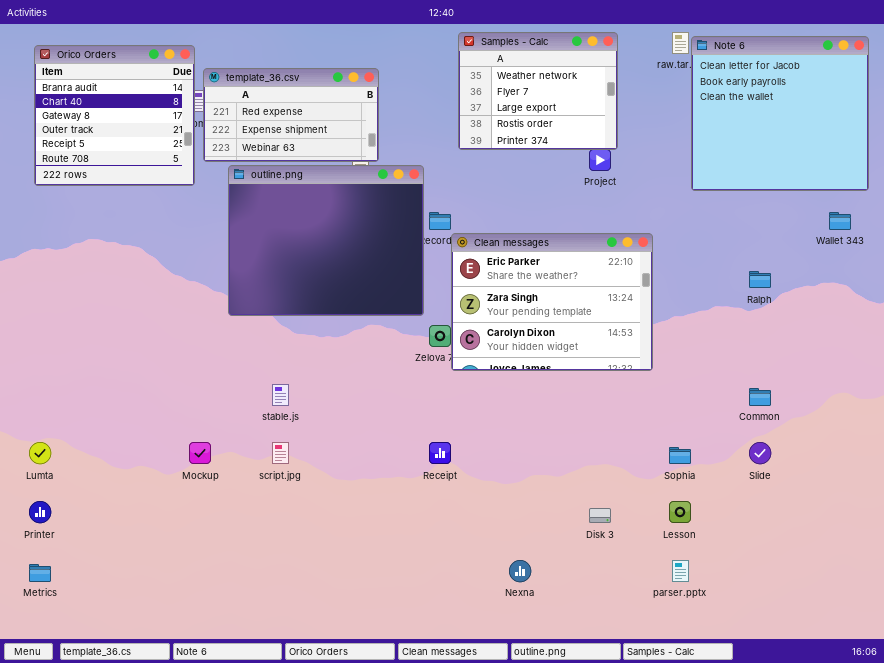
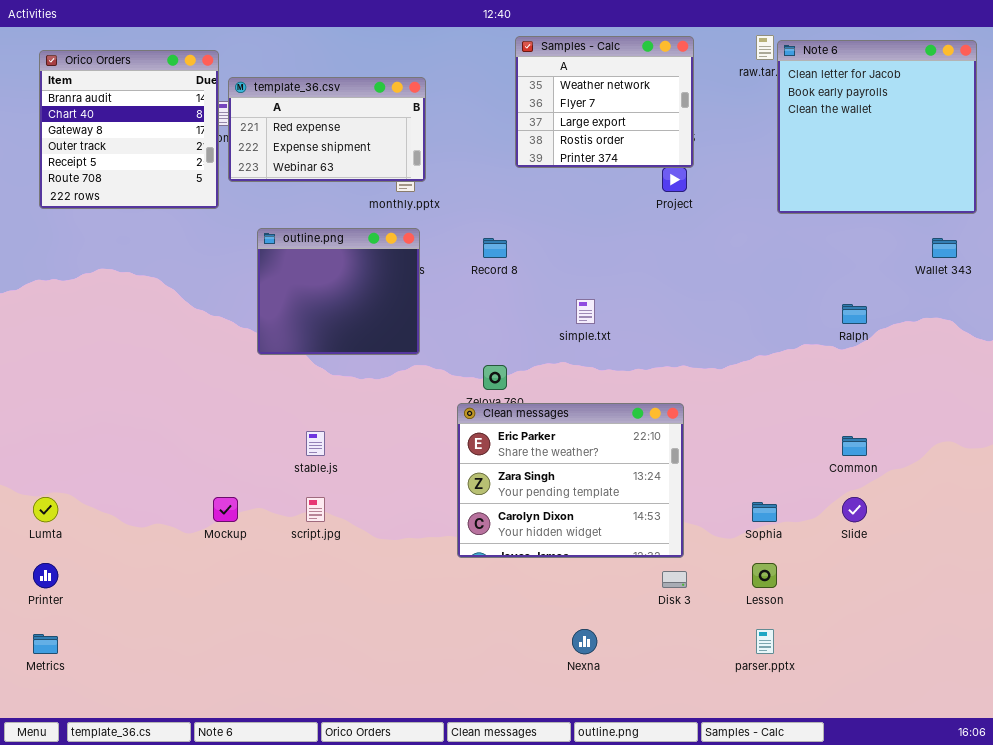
outline.png: [228,165,424,316] -> [257,228,420,355], resized
Clean messages: [451,233,653,371] -> [457,403,684,558], moved

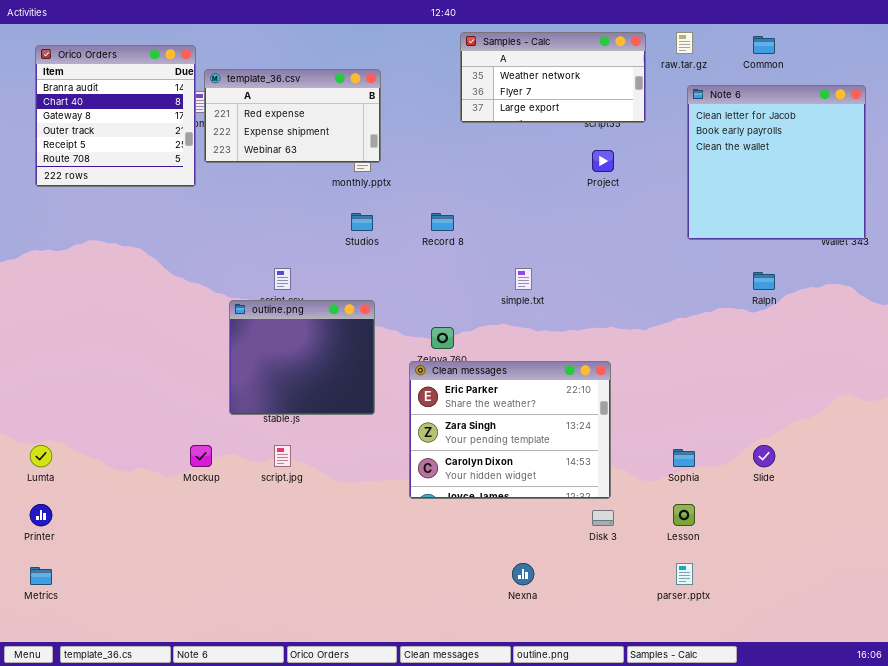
Samples - Calc: [515,36,694,168] -> [460,32,646,123], resized
Note 6: [777,40,977,214] -> [687,85,866,240], moved
outline.png: [257,228,420,355] -> [229,300,375,415], moved
Common: [842,436,867,456] -> [753,36,775,54], moved

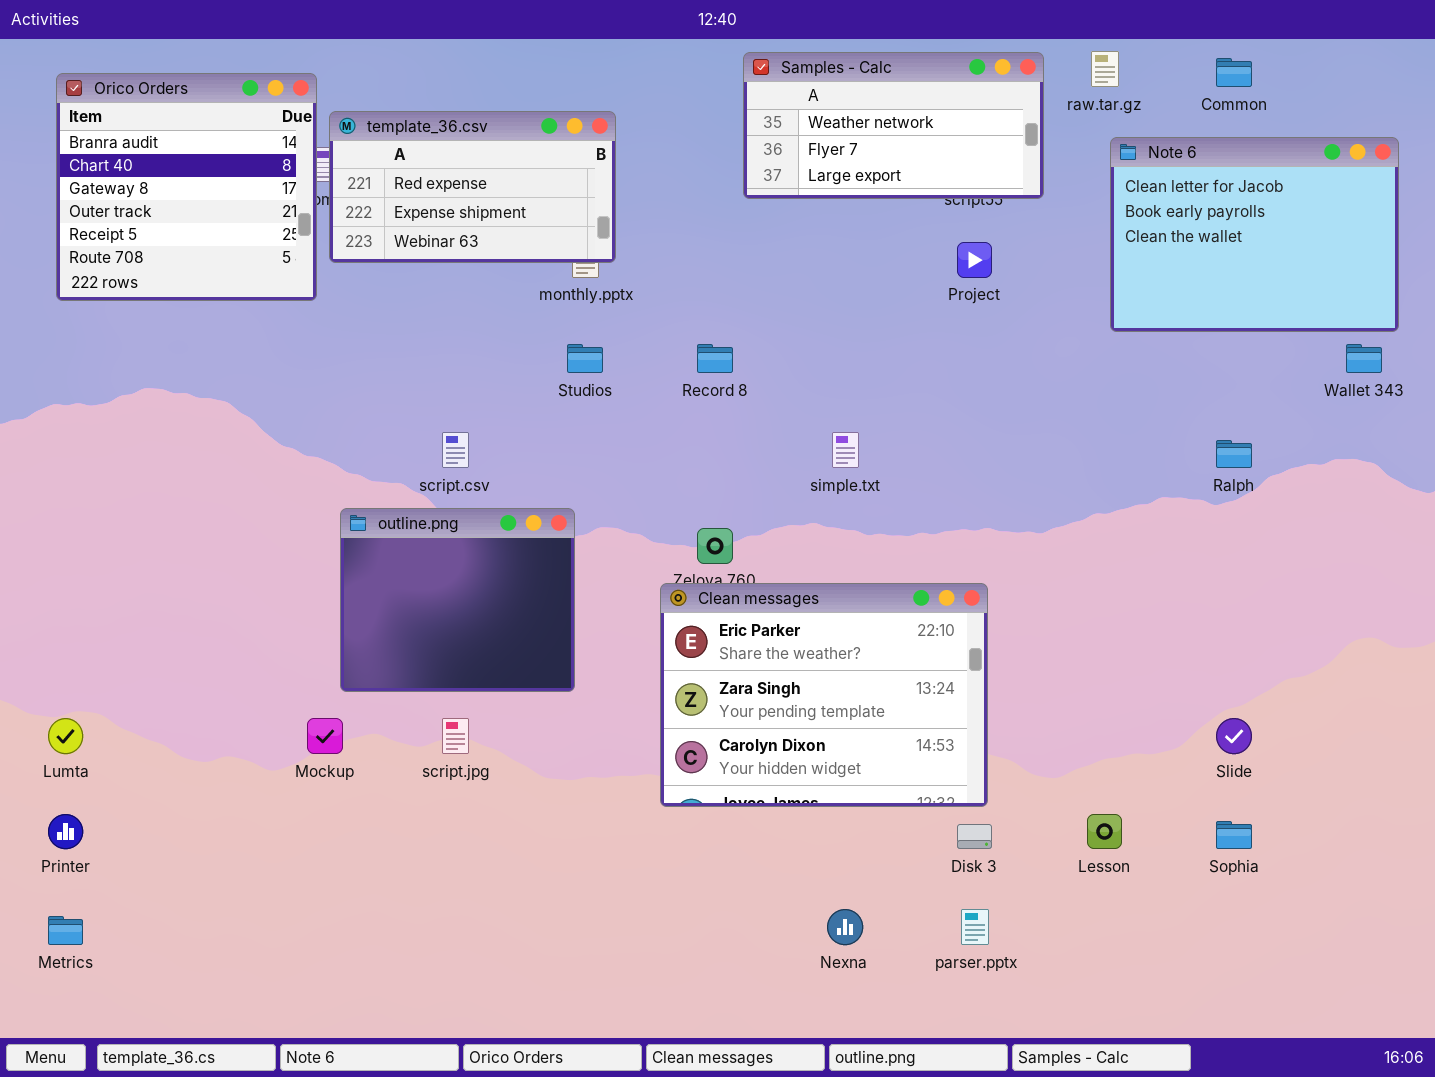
Note 6: [687,85,866,240] -> [1110,137,1399,332], resized
outline.png: [229,300,375,415] -> [340,508,575,692], moved
Sophia: [673,449,695,467] -> [1216,821,1252,849], moved
parser.pptx: [676,563,693,585] -> [961,909,989,945], moved

